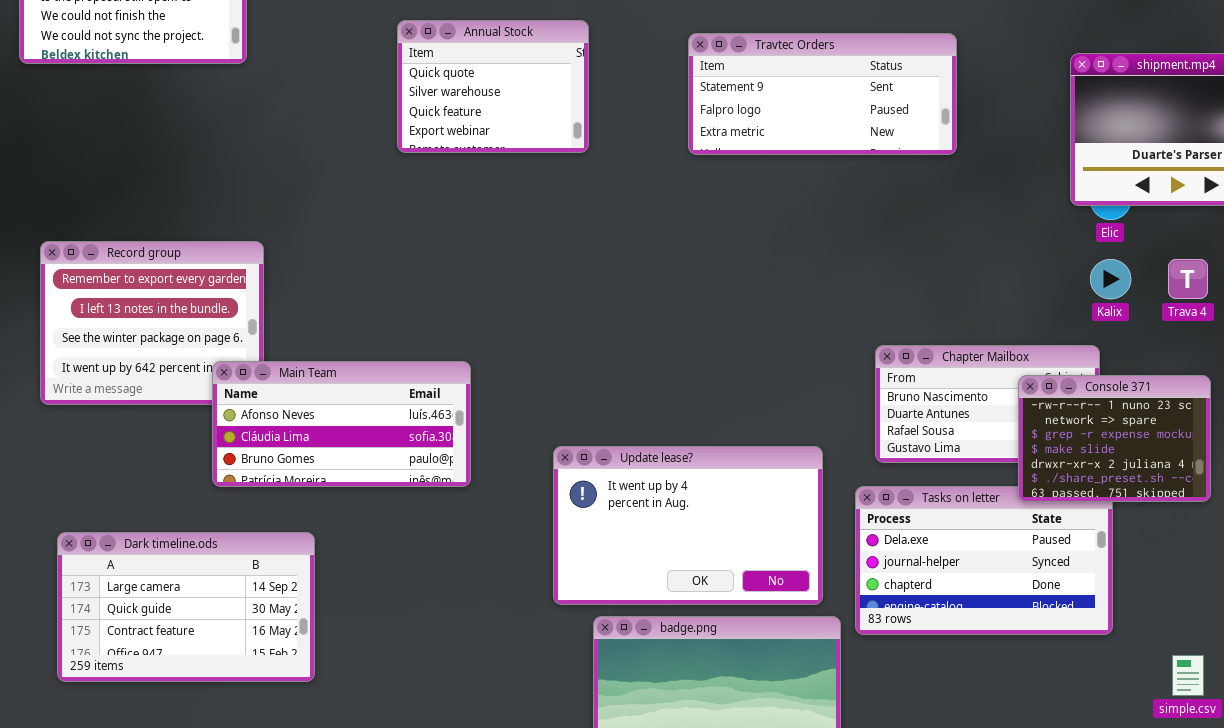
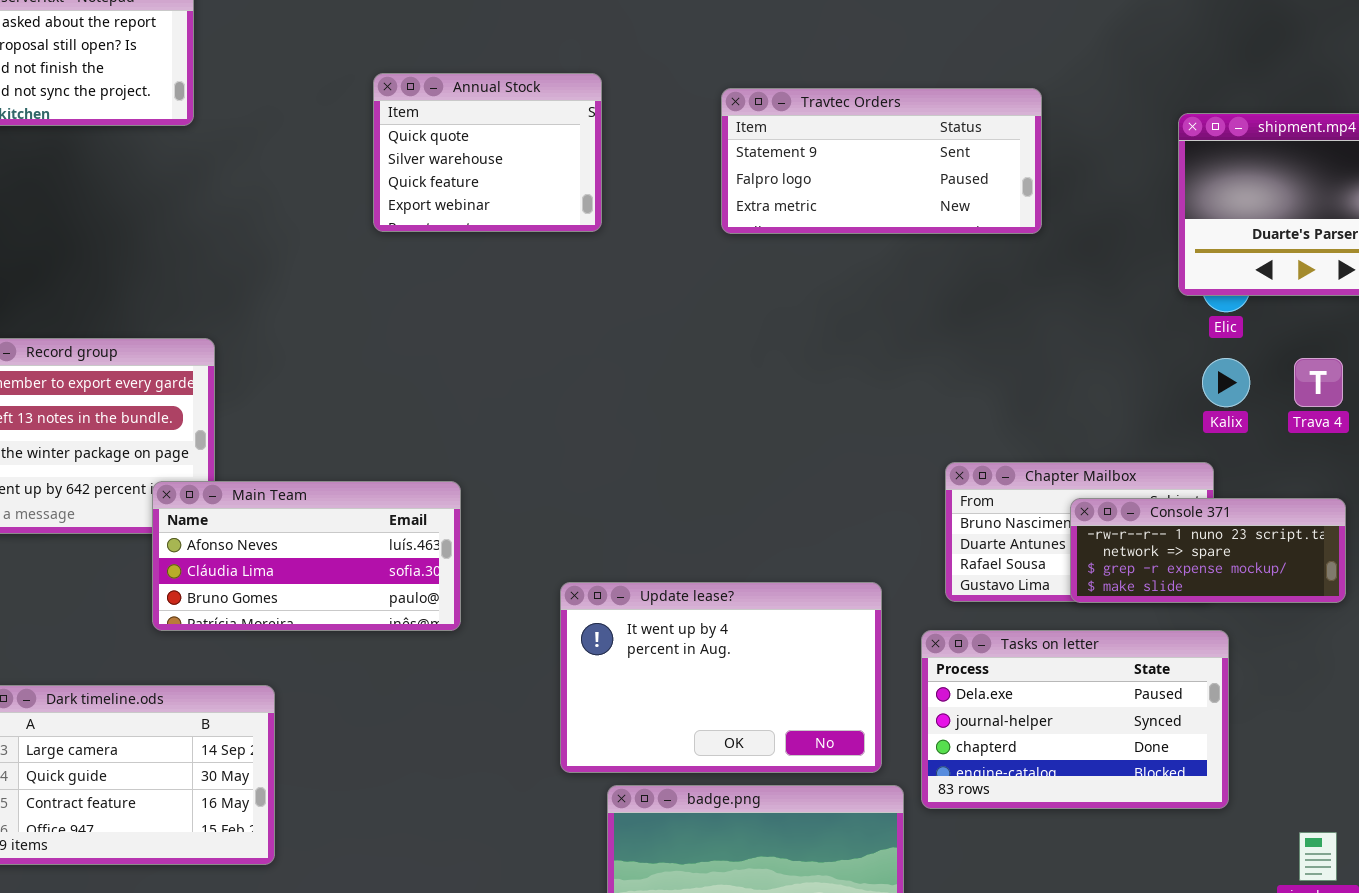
Console 371: [1018,375,1211,502] -> [1070,498,1346,603], resized

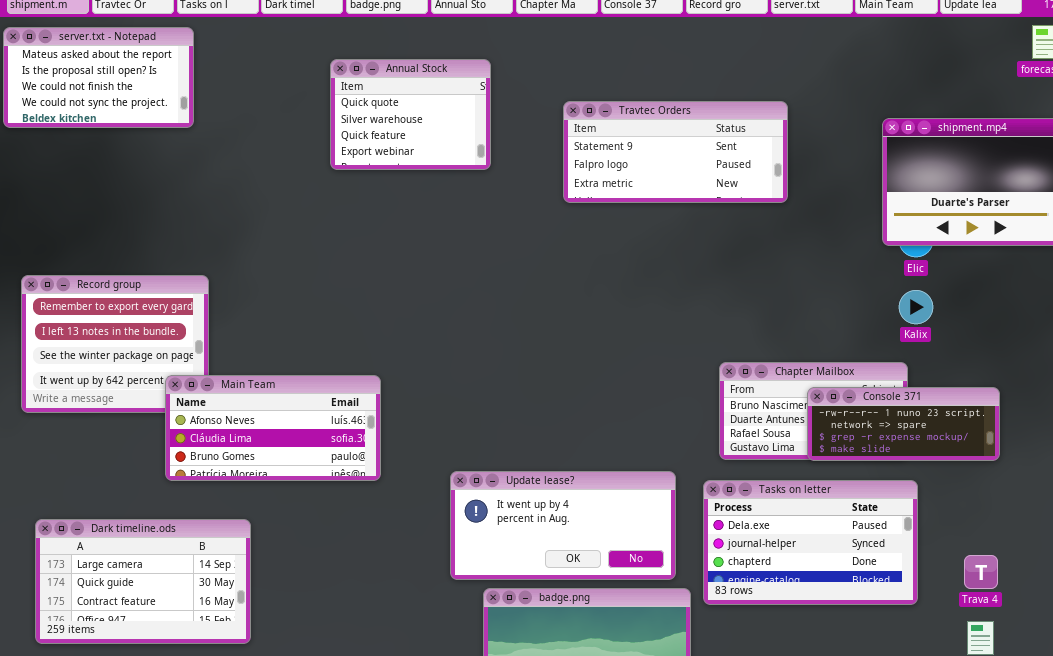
Annual Stock: [373,73,602,232] -> [330,59,491,170], moved
Trava 4: [1294,358,1343,407] -> [964,555,998,589], moved
Update lease?: [560,582,882,773] -> [450,471,676,580], resized

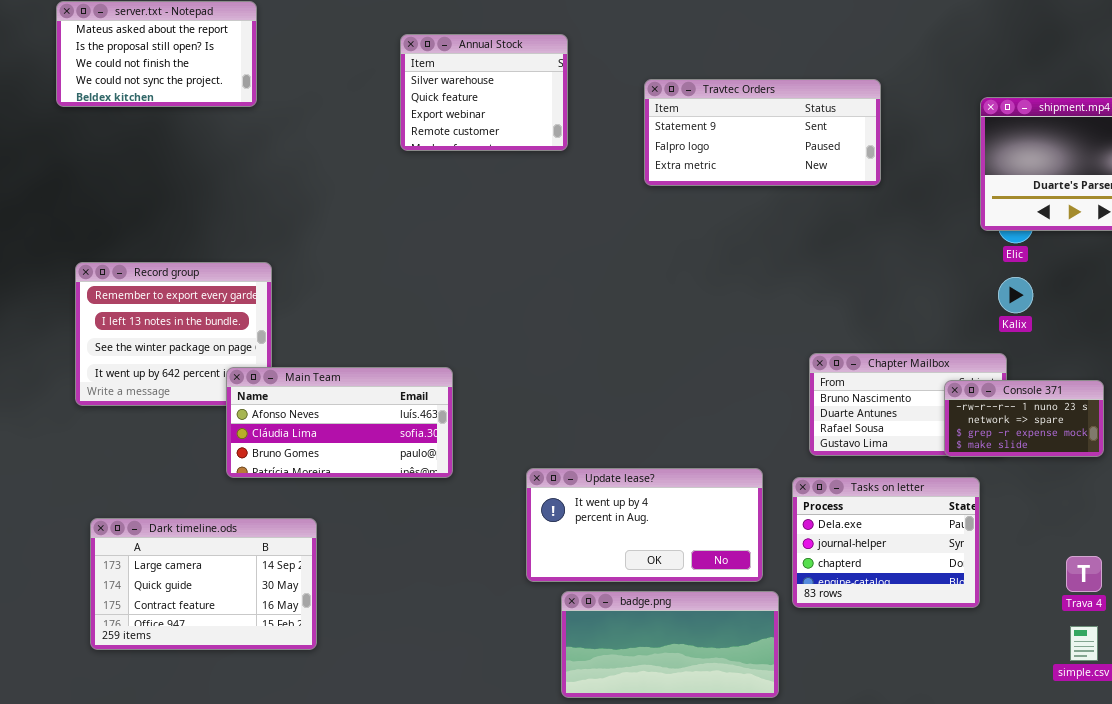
Annual Stock: [330,59,491,170] -> [400,34,568,151], scrolled down 1 row
Console 371: [807,387,1000,461] -> [944,380,1104,457], resized
Tasks on letter: [703,480,918,605] -> [792,477,980,608], resized

